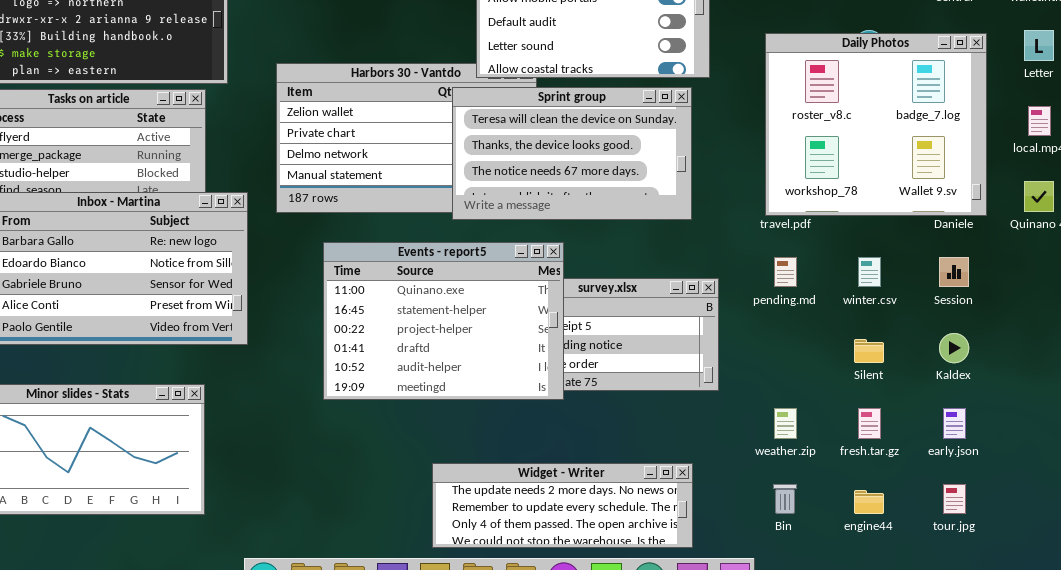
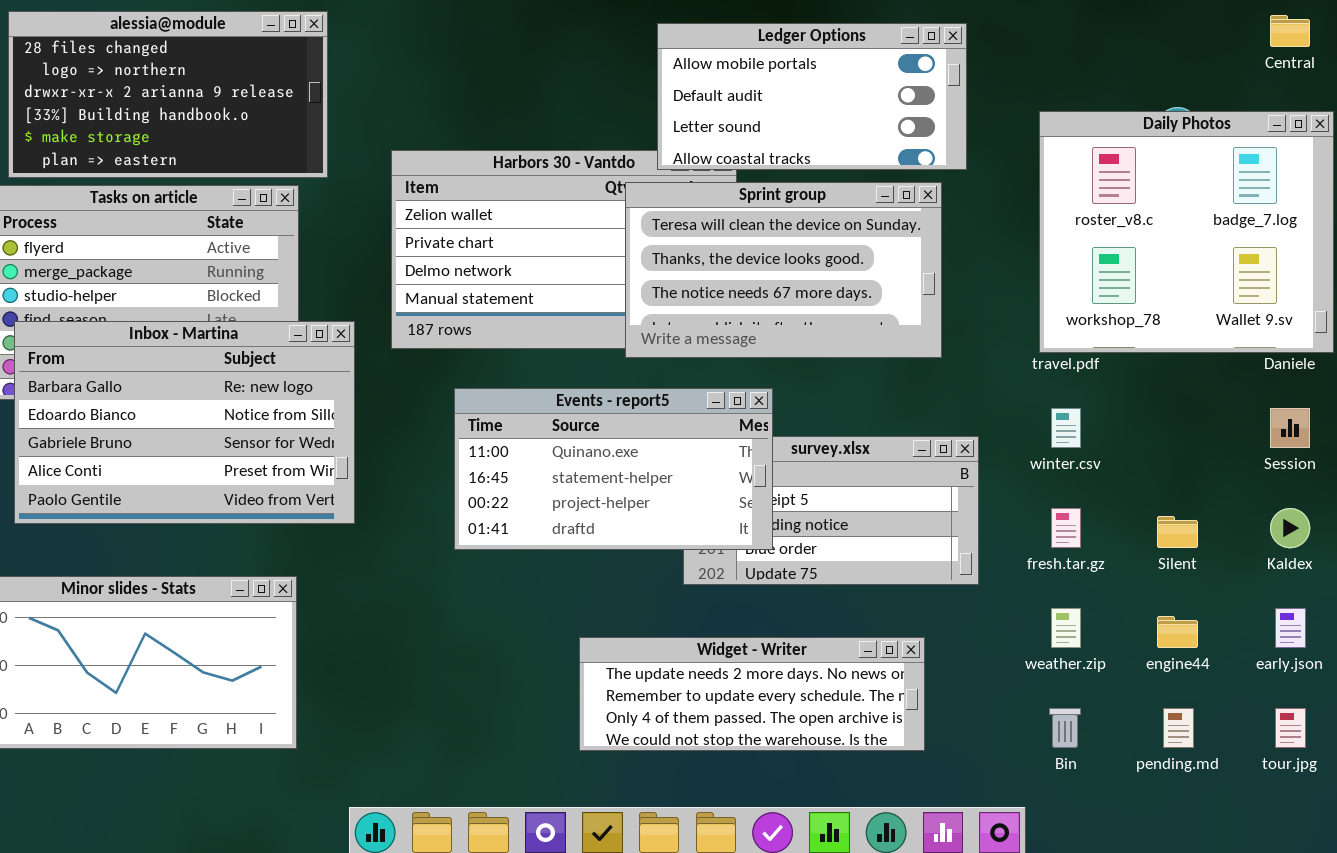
Events - report5: [323,242,564,400] -> [454,388,773,550], resized
pending.md: [774,257,797,287] -> [1163,708,1194,748], moved
winter.csv: [858,257,881,287] -> [1051,408,1081,448], moved
fresh.tar.gz: [858,408,881,439] -> [1051,508,1081,548], moved
Widget - Writer: [432,463,693,548] -> [579,637,925,751], moved
engine44: [854,490,884,514] -> [1157,616,1198,648], moved

